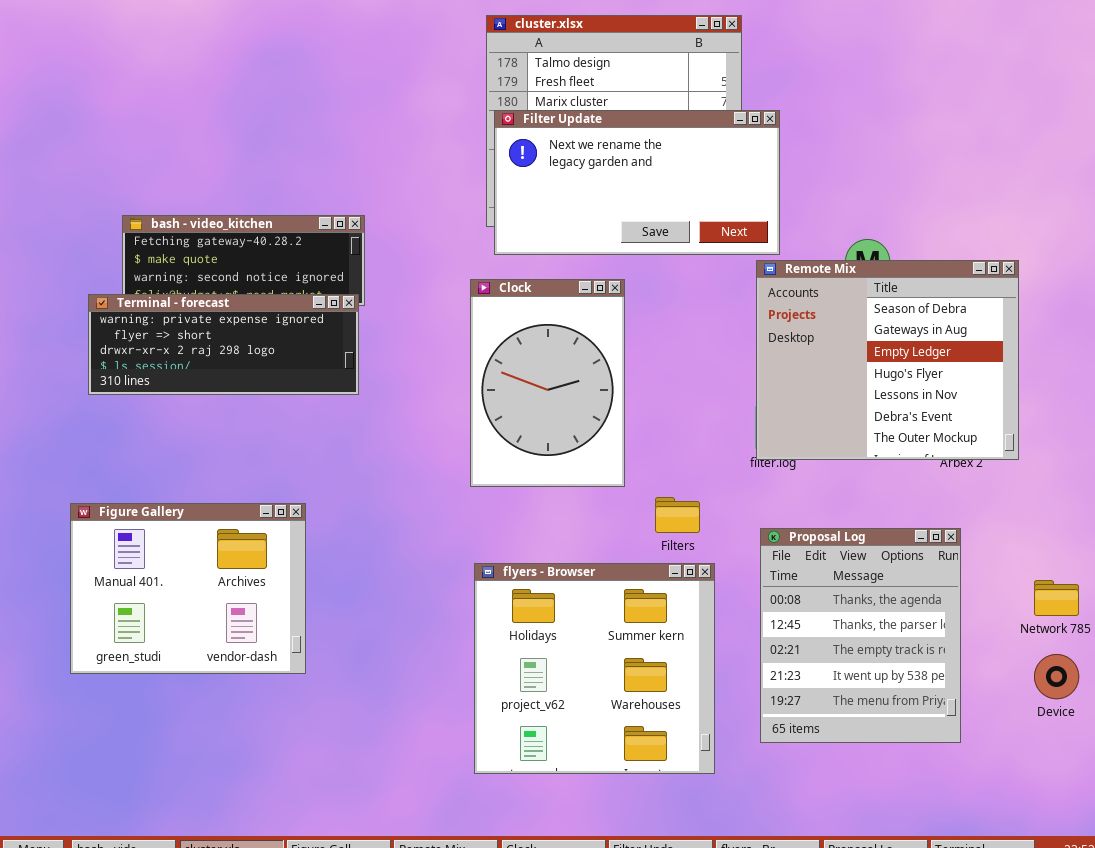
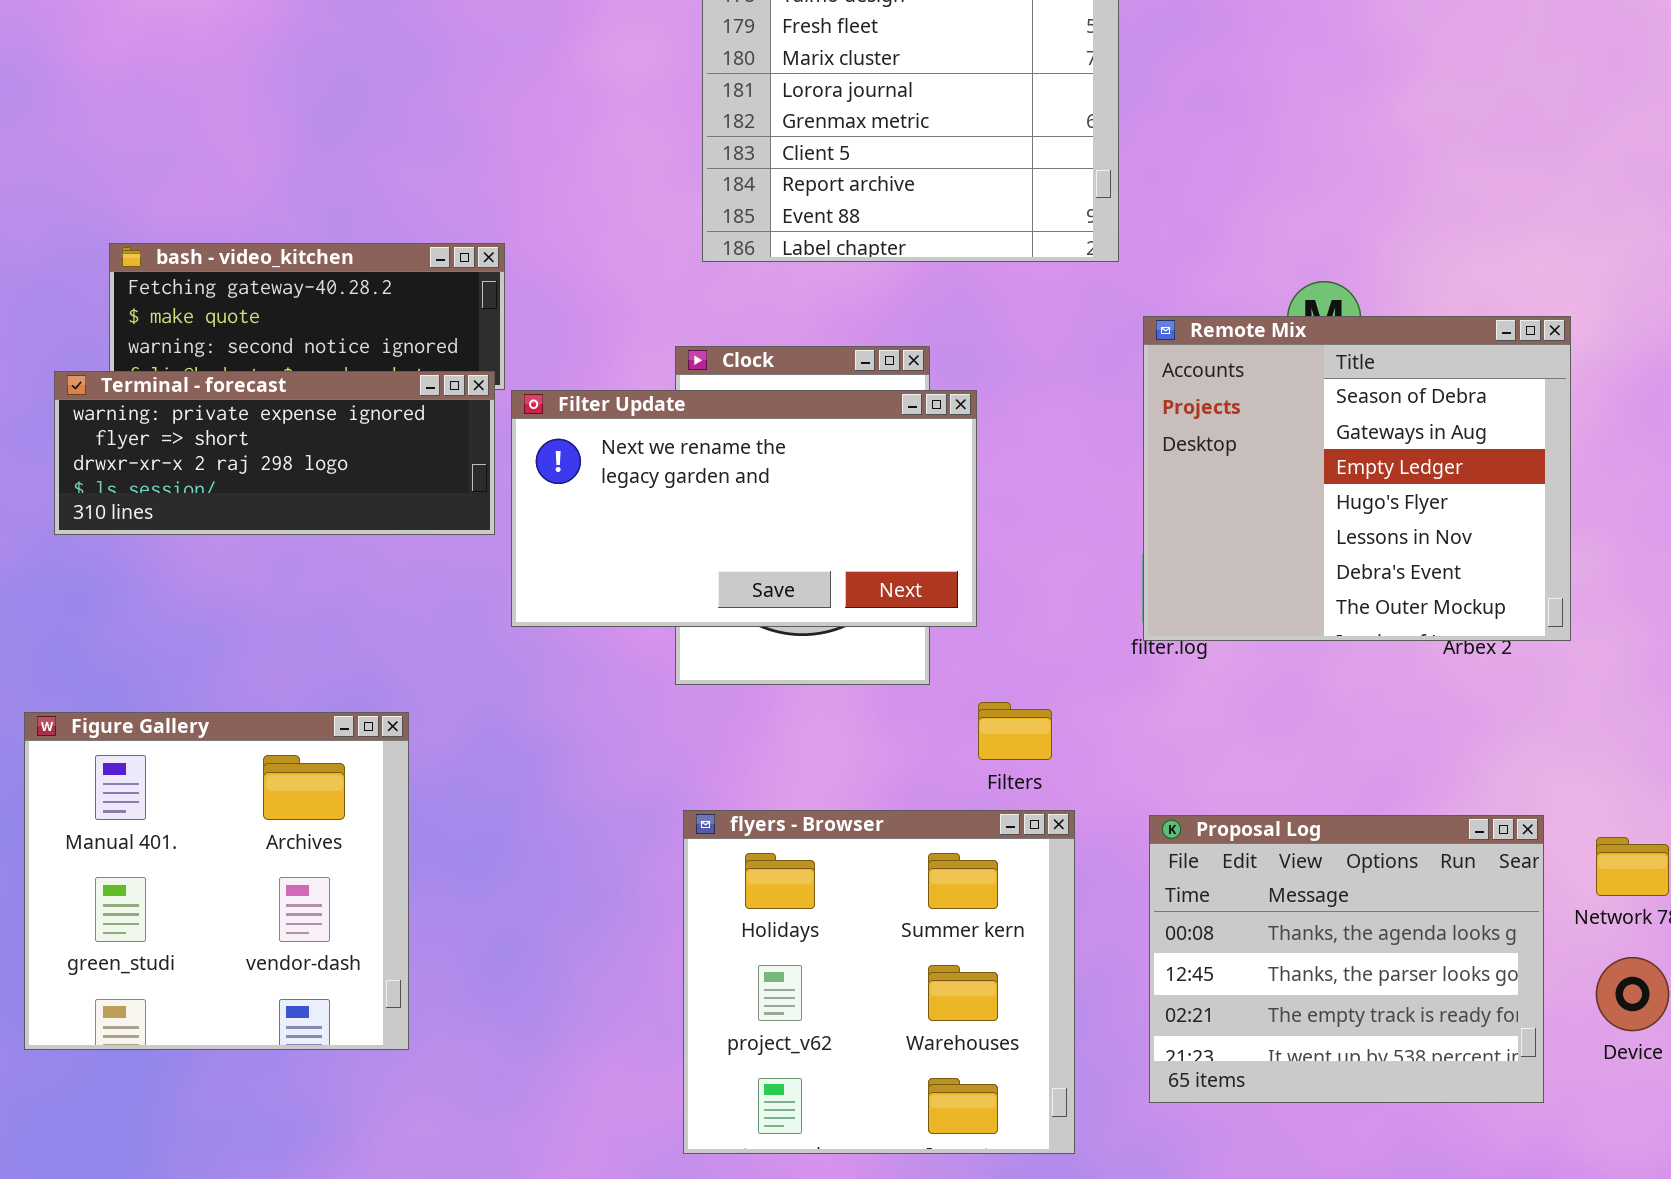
Filter Update: [494,110,780,255] -> [511,390,977,627], moved
Figure Gallery: [70,503,306,674] -> [24,712,409,1050], resized
Proposal Log: [760,528,961,743] -> [1149,815,1544,1103], resized

